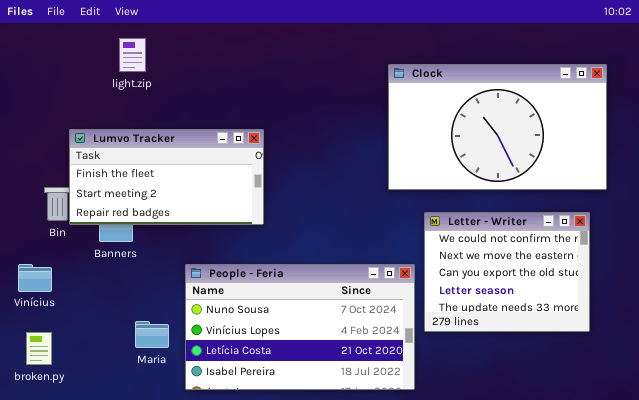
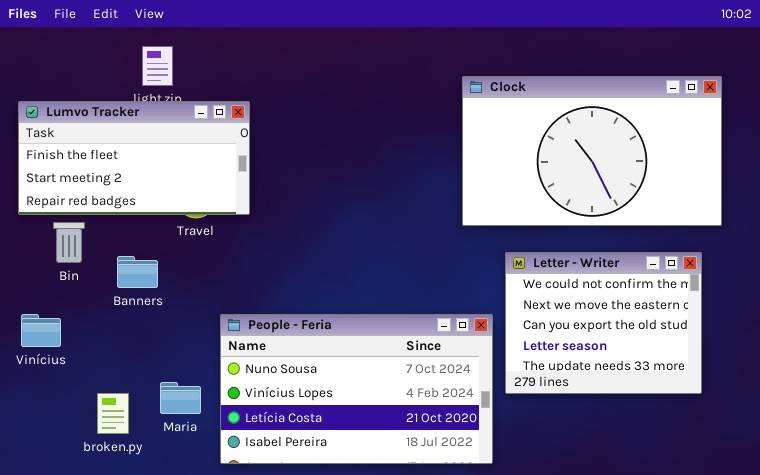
Lumvo Tracker: [69,129,264,225] -> [18,101,250,215], moved
broken.py: [26,332,52,365] -> [97,393,129,434], moved

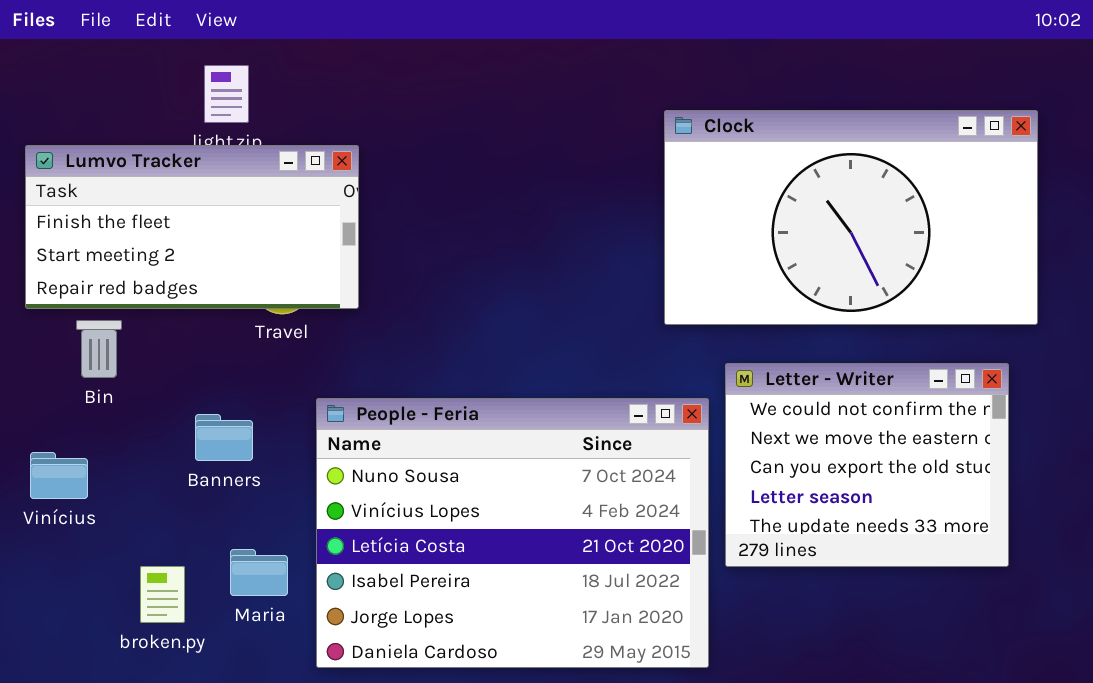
Banners: [117,256,158,288] -> [195,414,253,461], moved
People - Feria: [220,314,493,464] -> [316,398,709,668], resized

